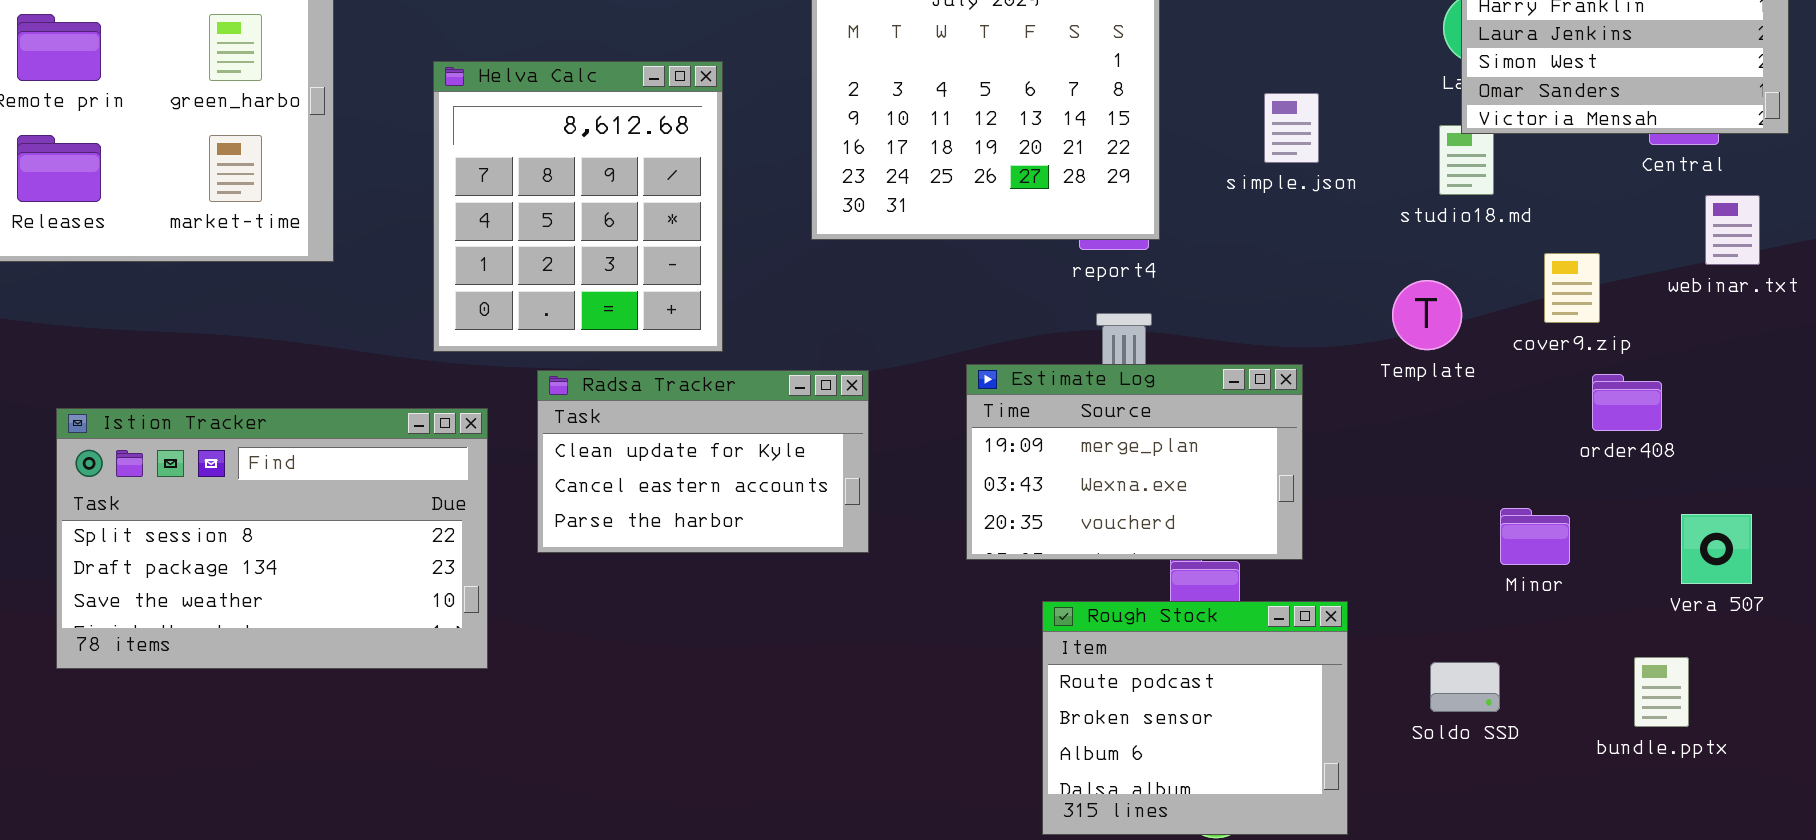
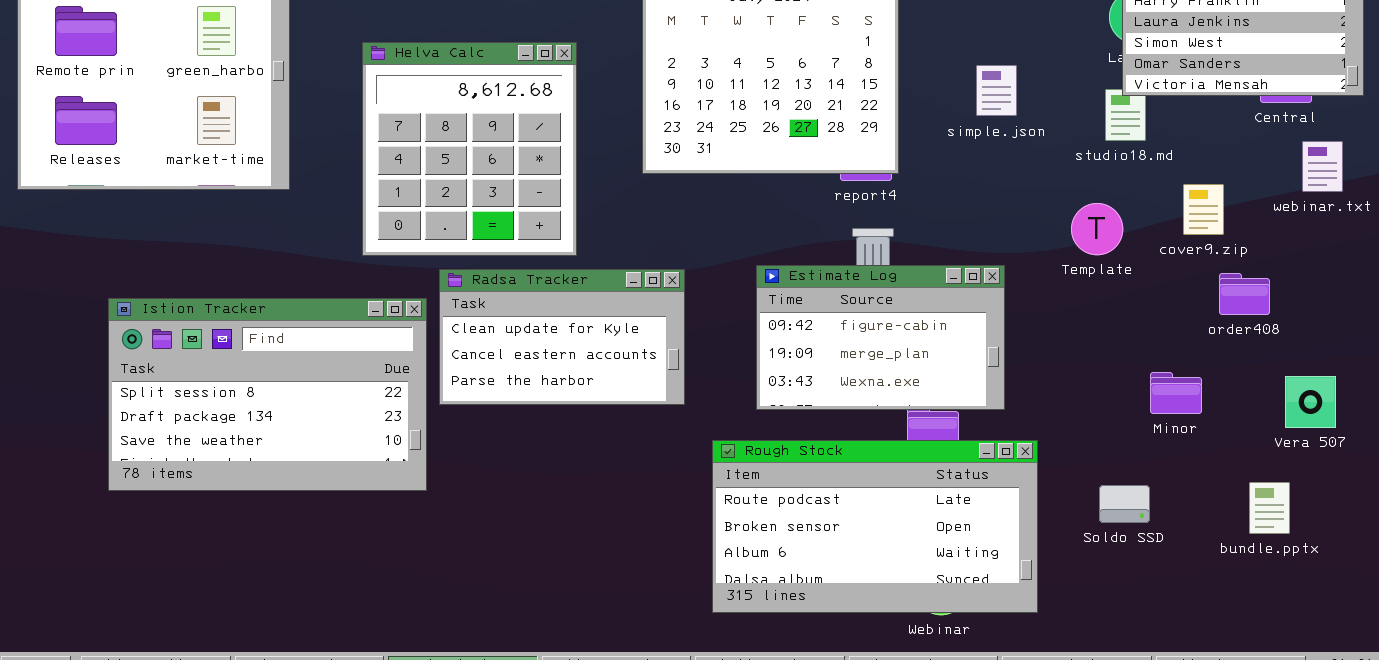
Estimate Log: [966,364,1303,560] -> [756,265,1005,410], scrolled up 1 row
Istion Tracker: [56,408,488,669] -> [108,298,427,491], moved
Rough Stock: [1042,601,1348,835] -> [712,440,1038,613], resized

